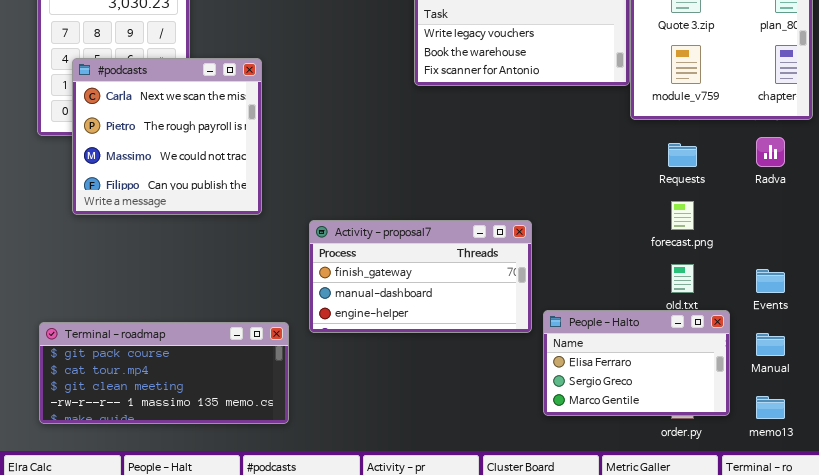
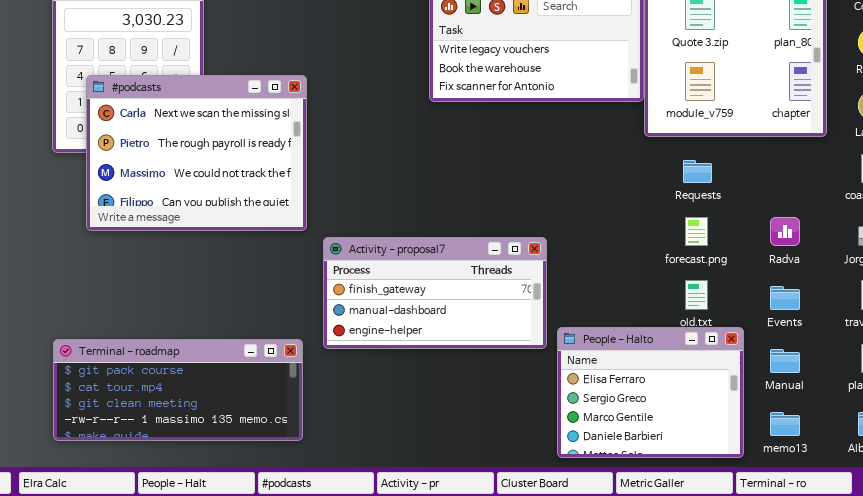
#podcasts: [72,58,262,215] -> [86,75,307,231], resized
Radva: [756,137,785,167] -> [770,217,800,246], moved
People - Halto: [543,310,730,416] -> [557,327,744,458], resized

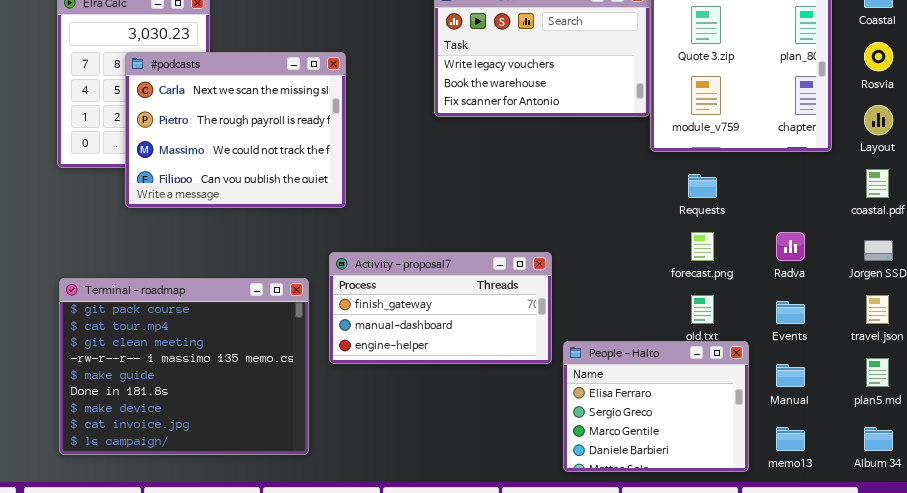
#podcasts: [86,75,307,231] -> [125,52,346,208], moved
Terminal - roadmap: [53,339,303,441] -> [59,278,309,455], resized

